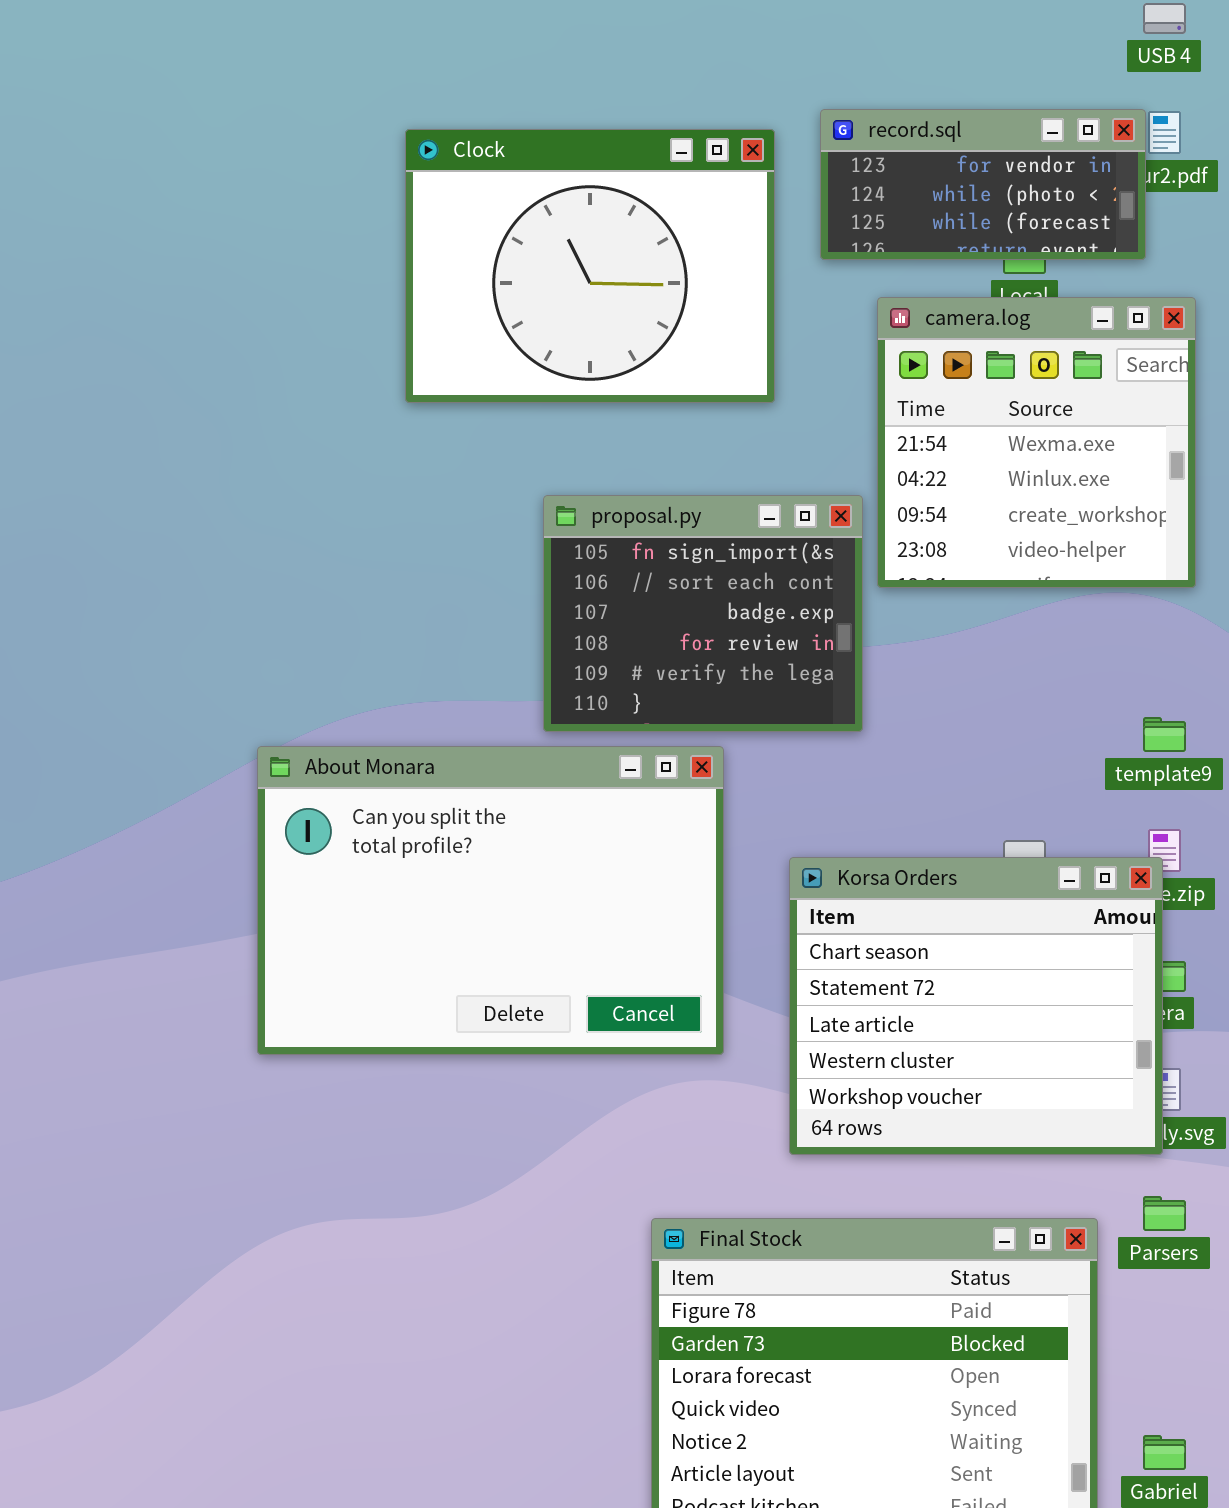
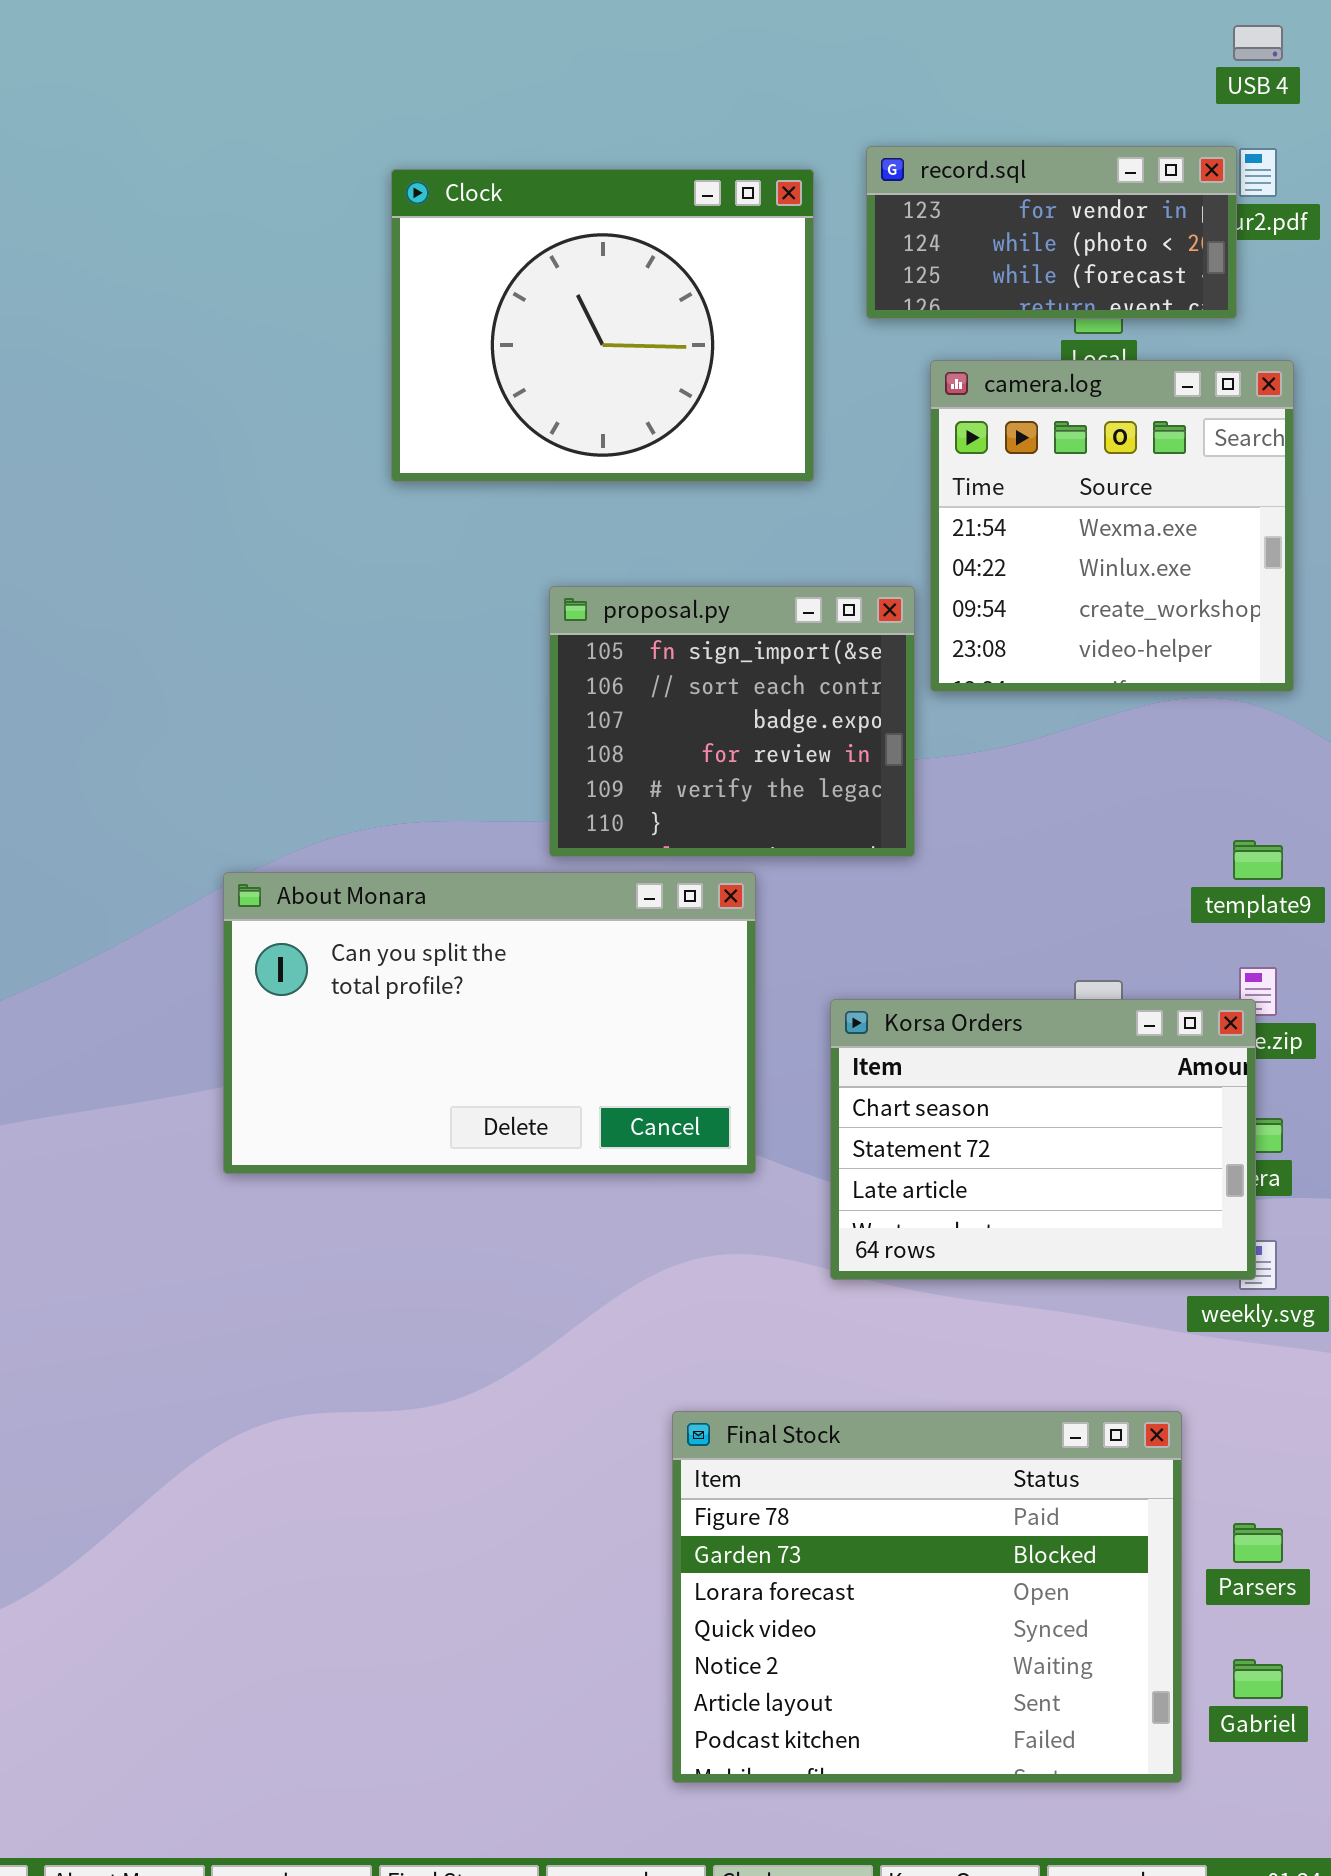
About Monara: [257,746,724,1055] -> [223,872,756,1174], resized
Korsa Orders: [789,857,1163,1155] -> [830,999,1256,1280], resized
Parsers: [1143,1196,1186,1231] -> [1233,1523,1283,1563], moved

